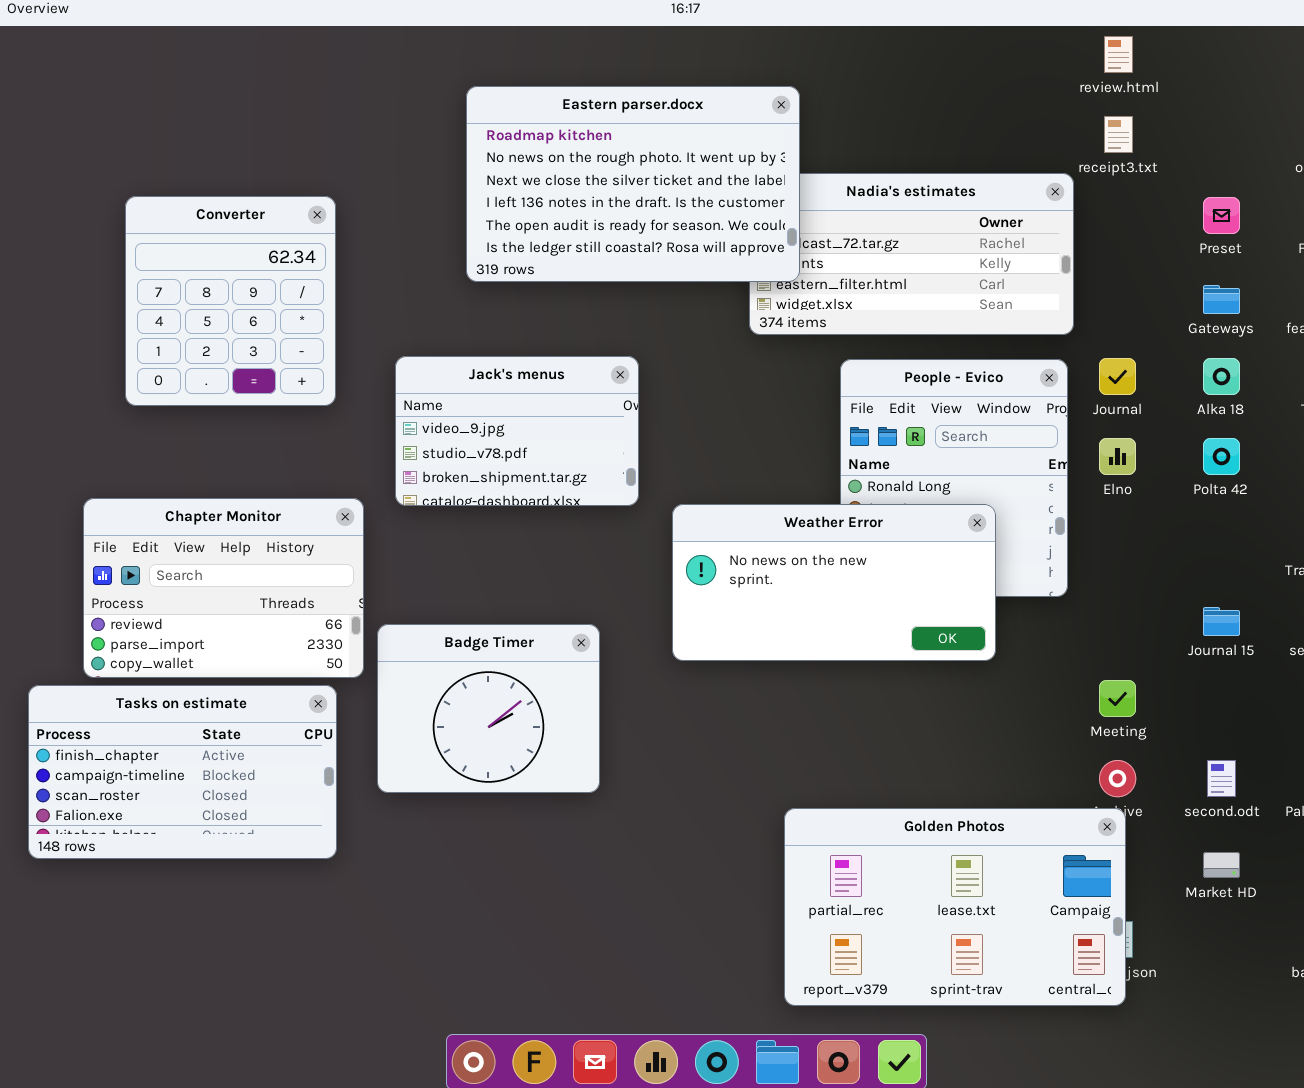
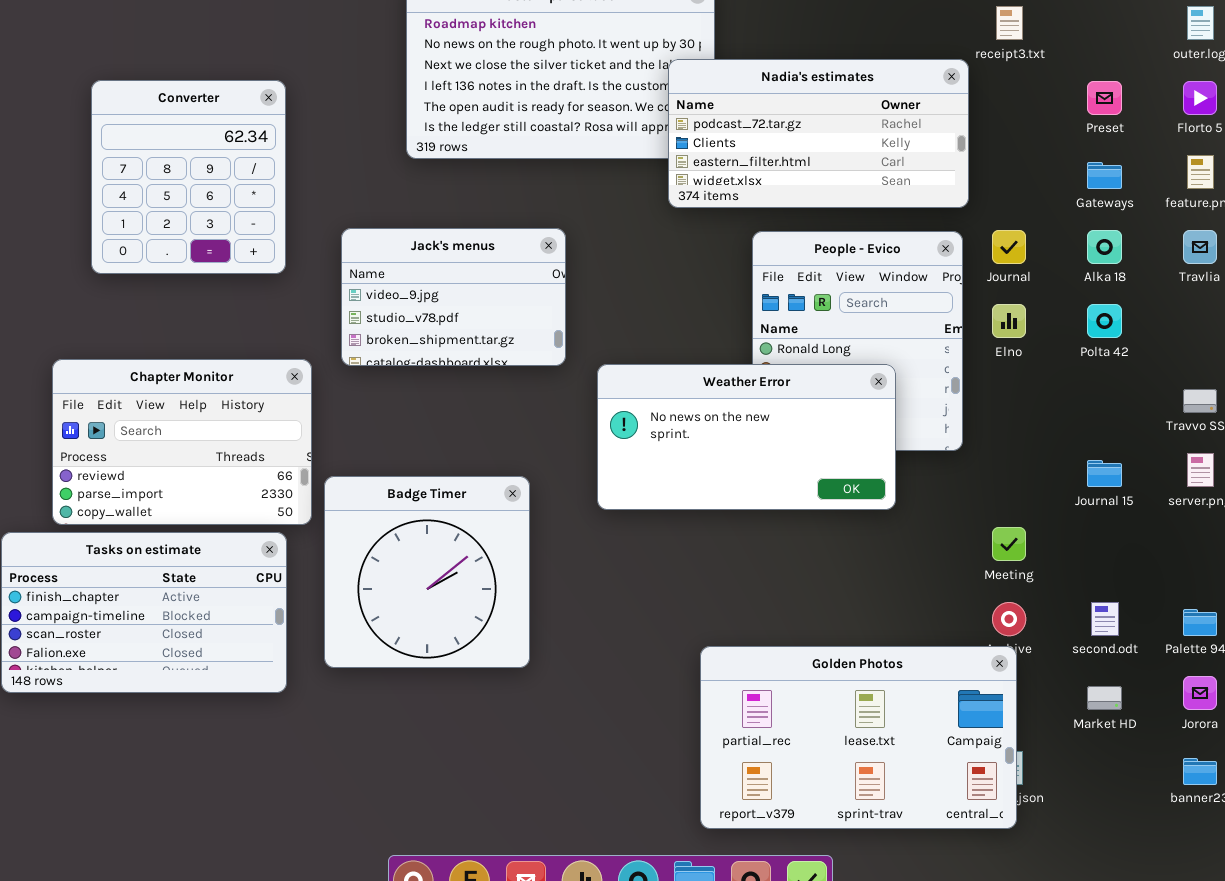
Nadia's estimates: [749,173,1074,335] -> [668,59,969,208], raised
Badge Timer: [377,624,600,793] -> [324,476,530,668], resized

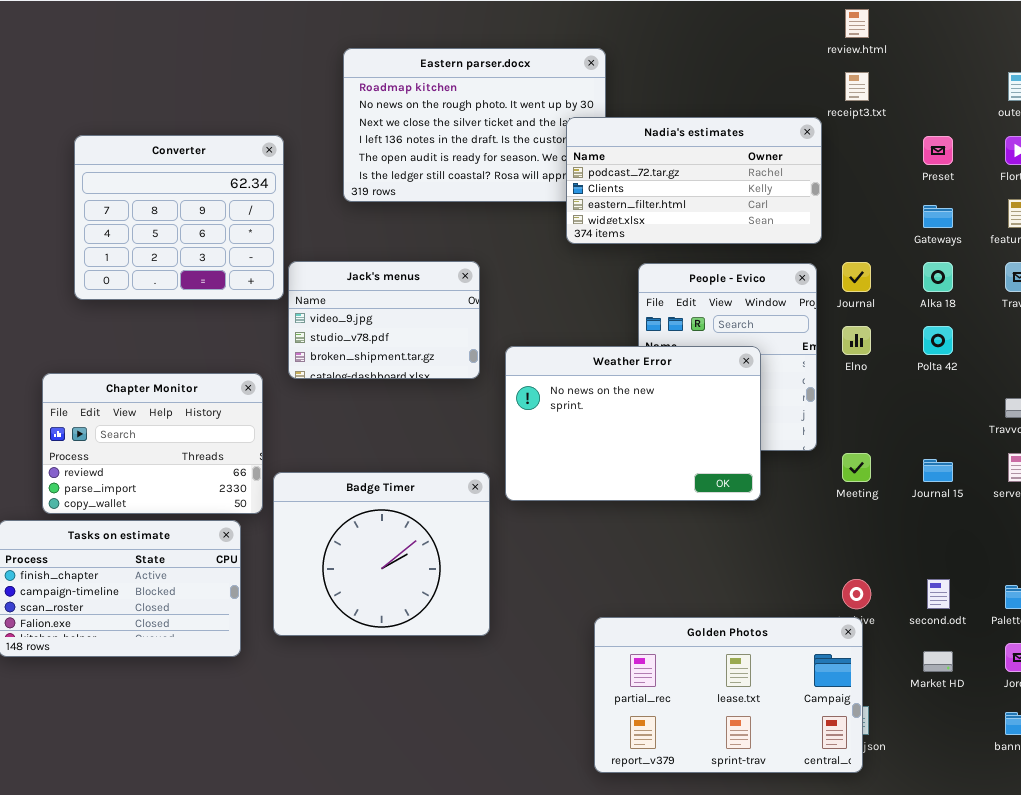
Converter: [91,80,286,274] -> [74,135,284,300], resized
Weather Error: [597,364,896,510] -> [505,346,761,501], resized
Badge Timer: [324,476,530,668] -> [273,472,490,636], resized
Meeting: [992,527,1026,561] -> [842,453,871,482], moved

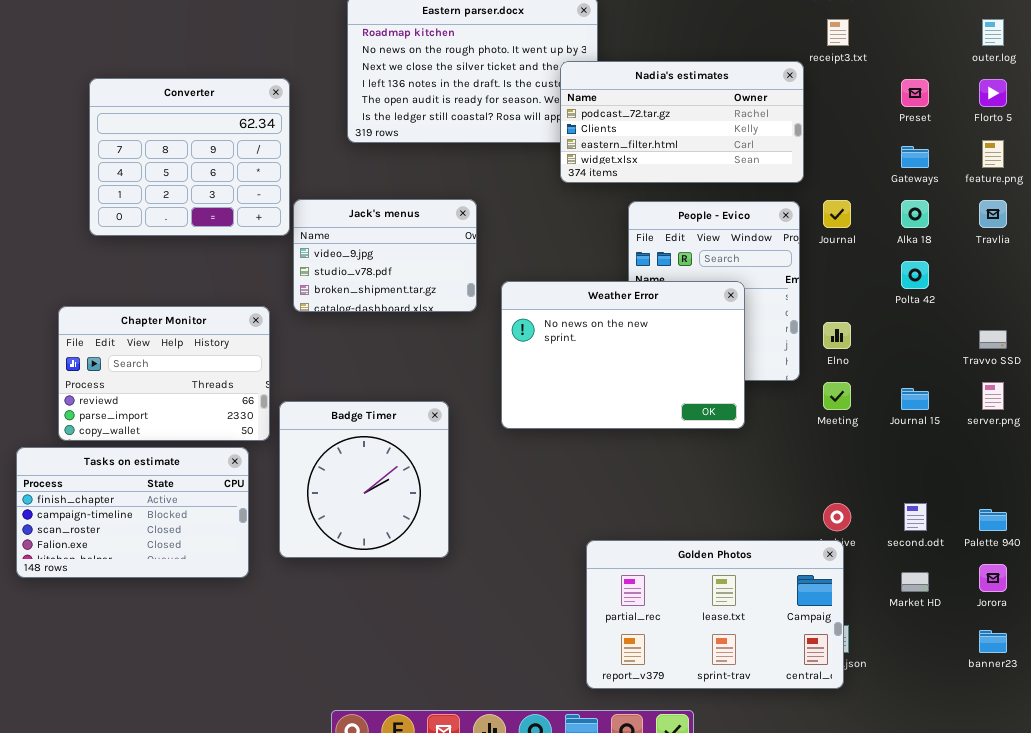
Elno: [842,326,871,355] -> [823,322,851,349], moved
Badge Timer: [273,472,490,636] -> [279,401,449,558], resized

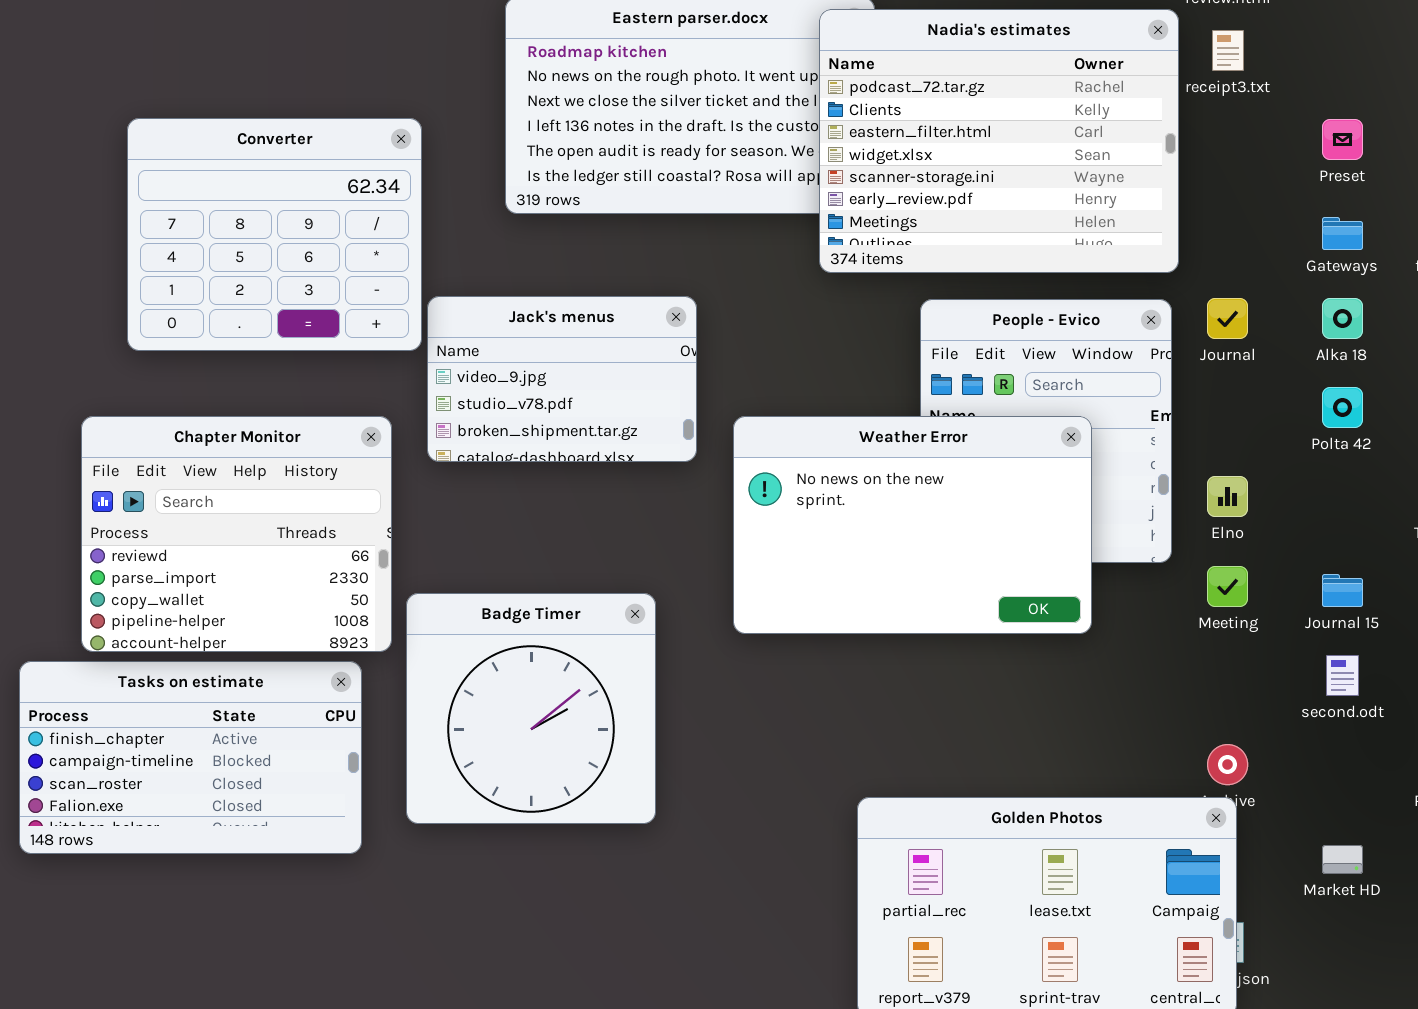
Nadia's estimates: [560,61,804,183] -> [819,9,1179,273], resized
Chapter Monitor: [58,306,270,441] -> [81,416,392,652], resized
second.odt: [904,503,927,531] -> [1326,655,1359,696], moved

